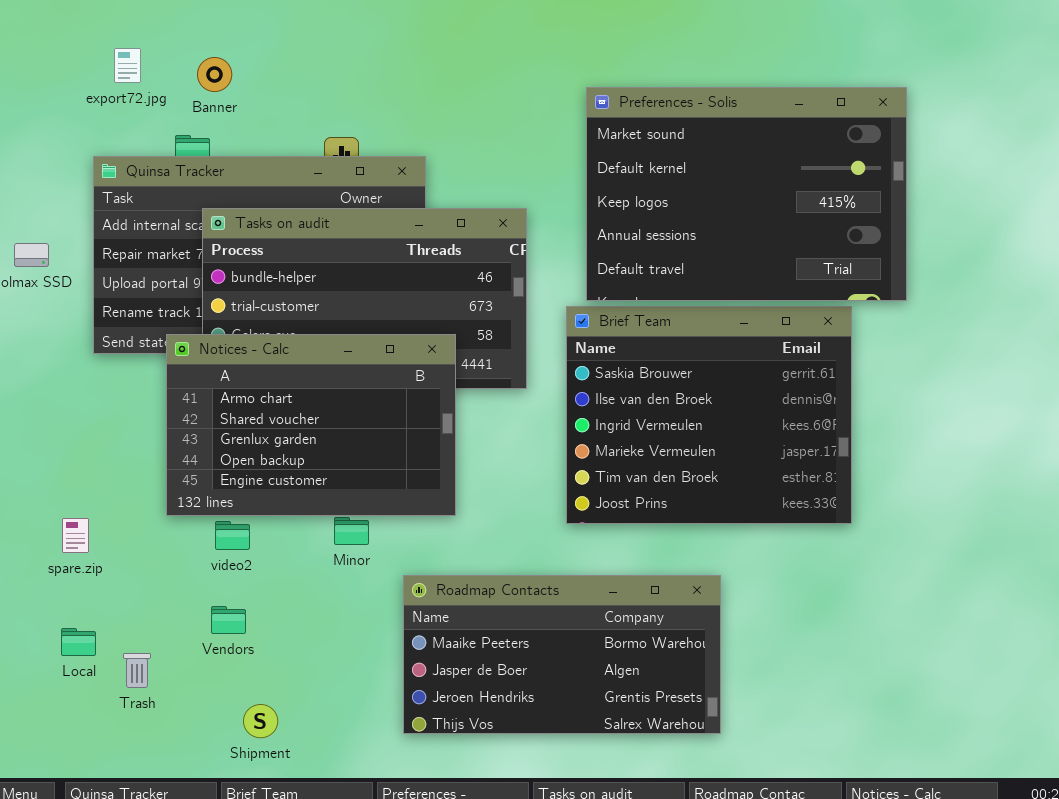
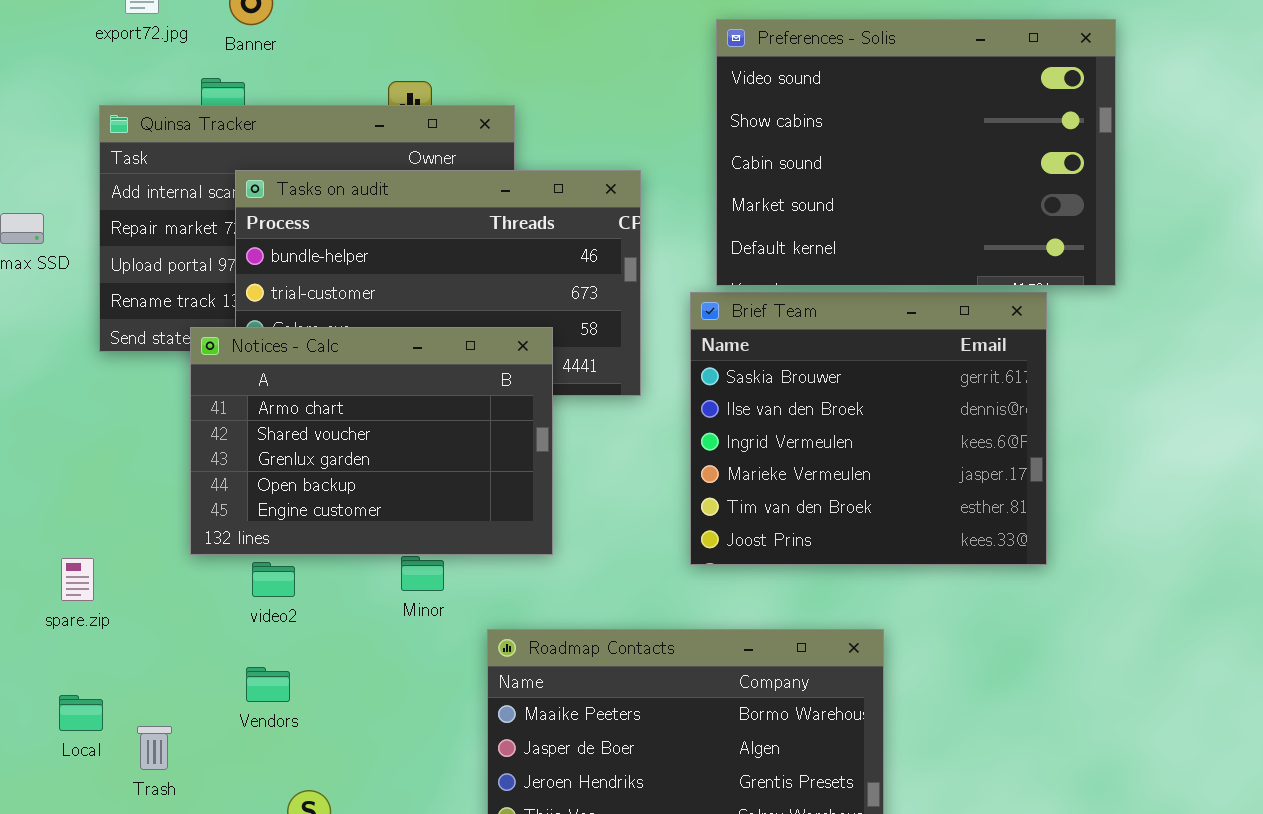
Preferences - Solis: [586,87,907,301] -> [716,19,1116,286], scrolled up 3 rows

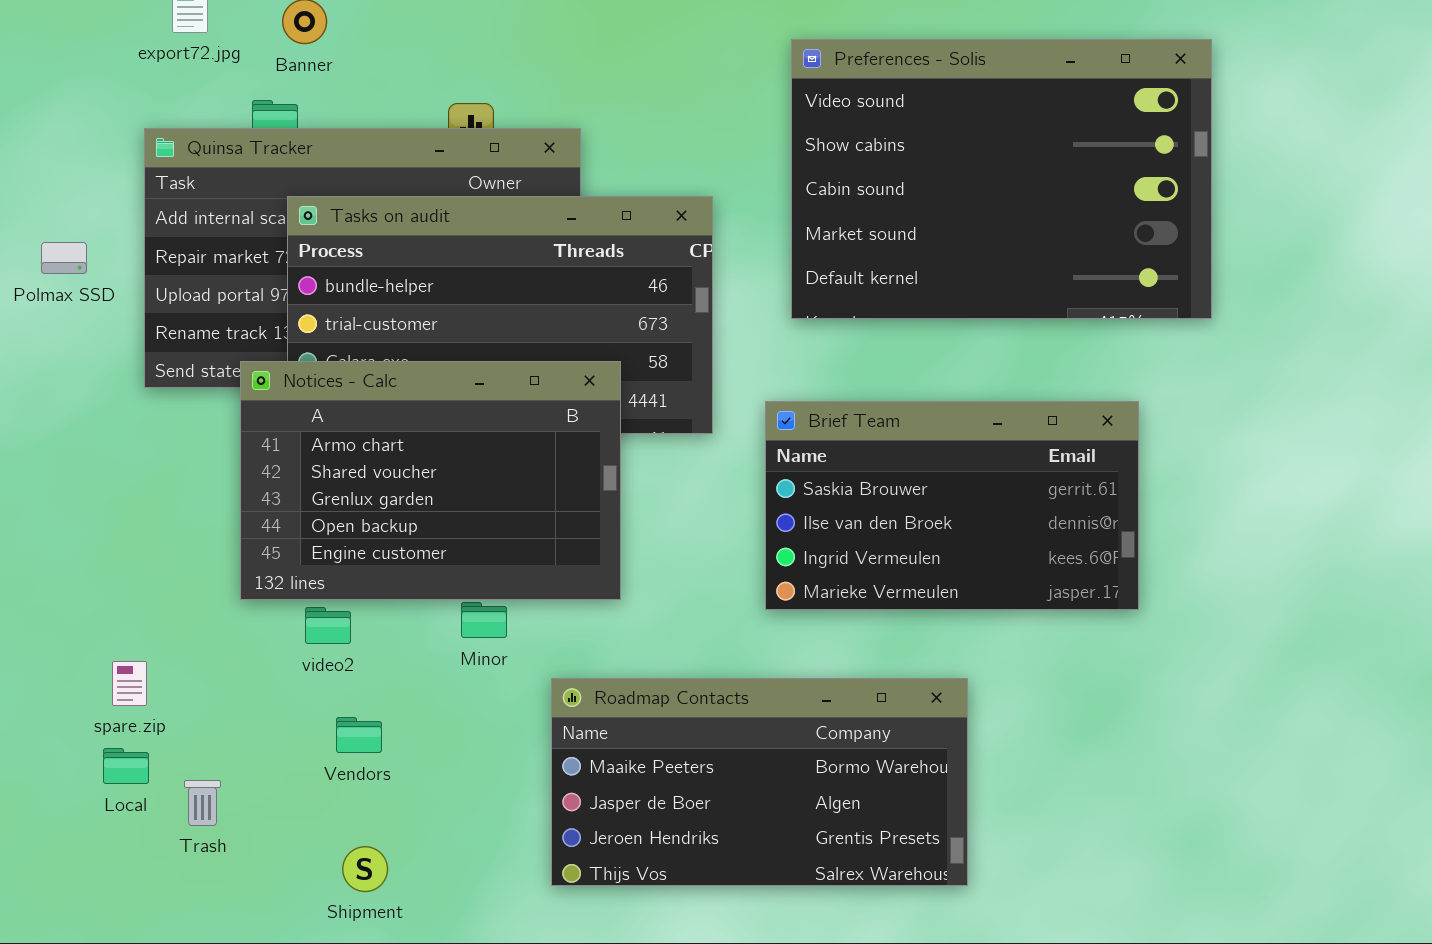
Brief Team: [690,292,1047,565] -> [765,401,1139,610], resized
spare.zip: [61,558,94,601] -> [112,661,147,706], moved
Vendors: [246,667,290,702] -> [336,717,382,753], moved

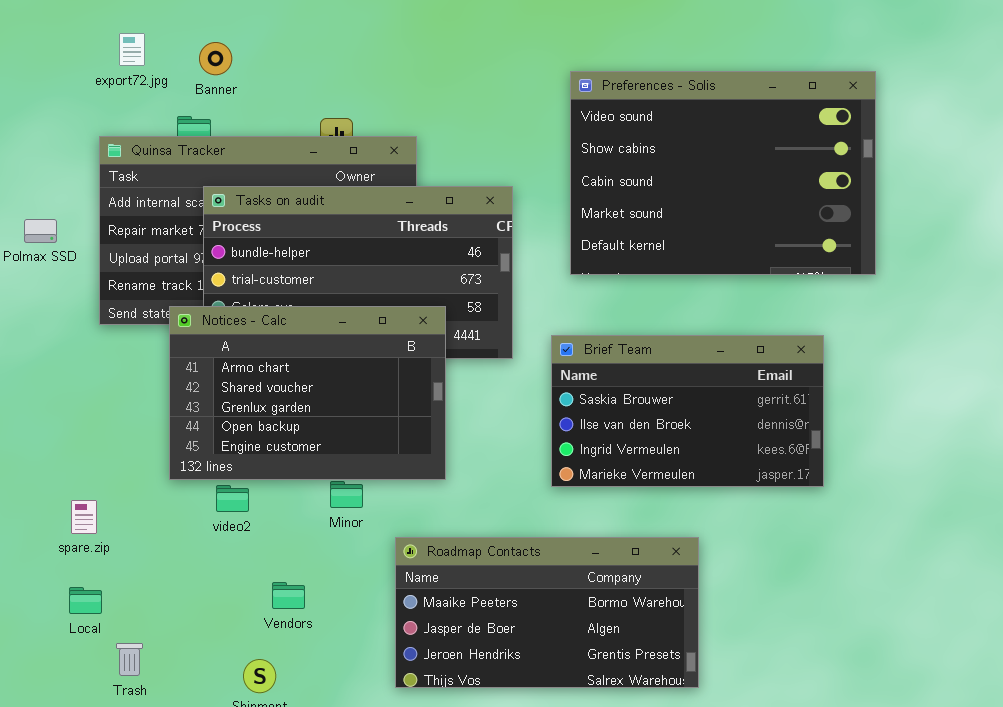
spare.zip: [112,661,147,706] -> [71,500,97,534], moved
Vendors: [336,717,382,753] -> [272,582,305,609], moved
Trash: [184,780,221,826] -> [116,643,143,676], moved

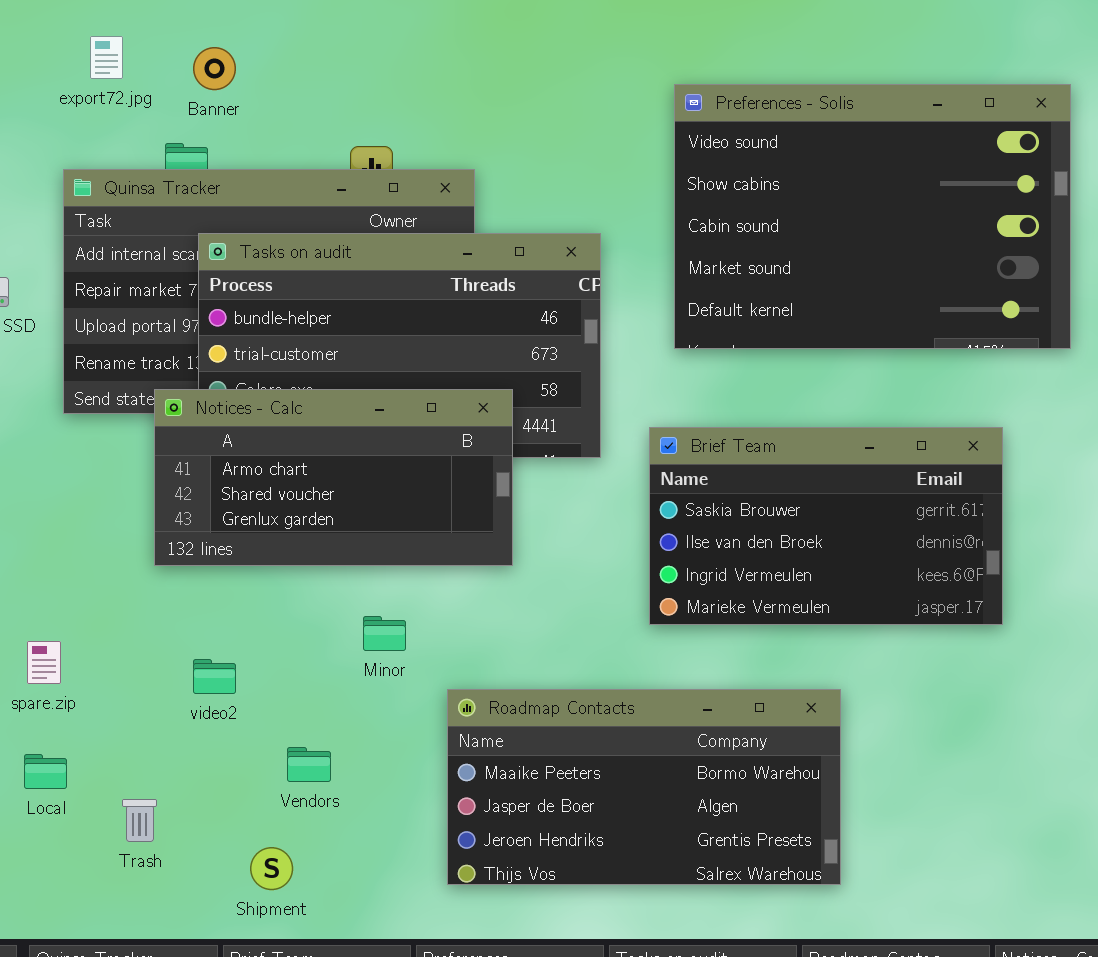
Notices - Calc: [169,306,446,480] -> [154,389,513,566], resized
video2: [216,485,249,512] -> [193,659,236,694], moved
Trash: [116,643,143,676] -> [122,799,157,842], moved

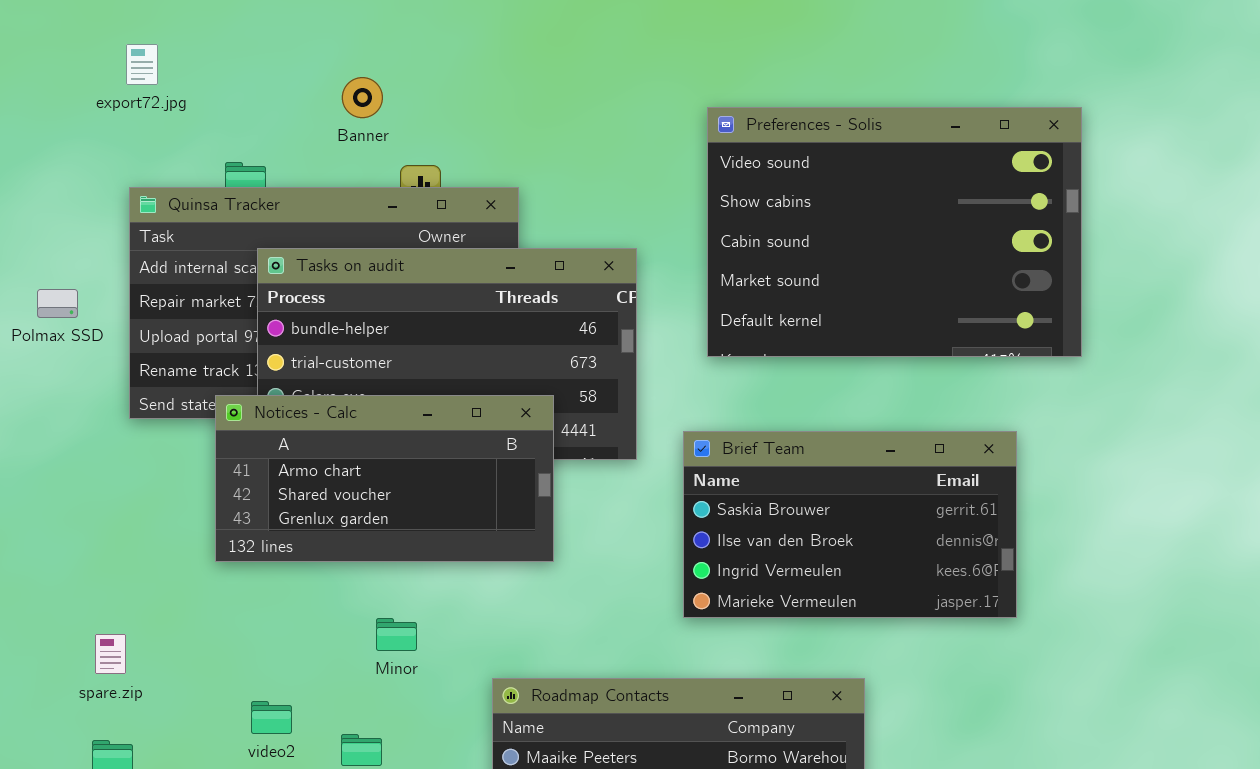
export72.jpg: [90,36,123,79] -> [126,44,158,85], moved
Banner: [193,47,236,90] -> [342,77,383,118], moved
Minor: [363,616,406,651] -> [376,618,417,651], moved
video2: [193,659,236,694] -> [251,701,292,734], moved

